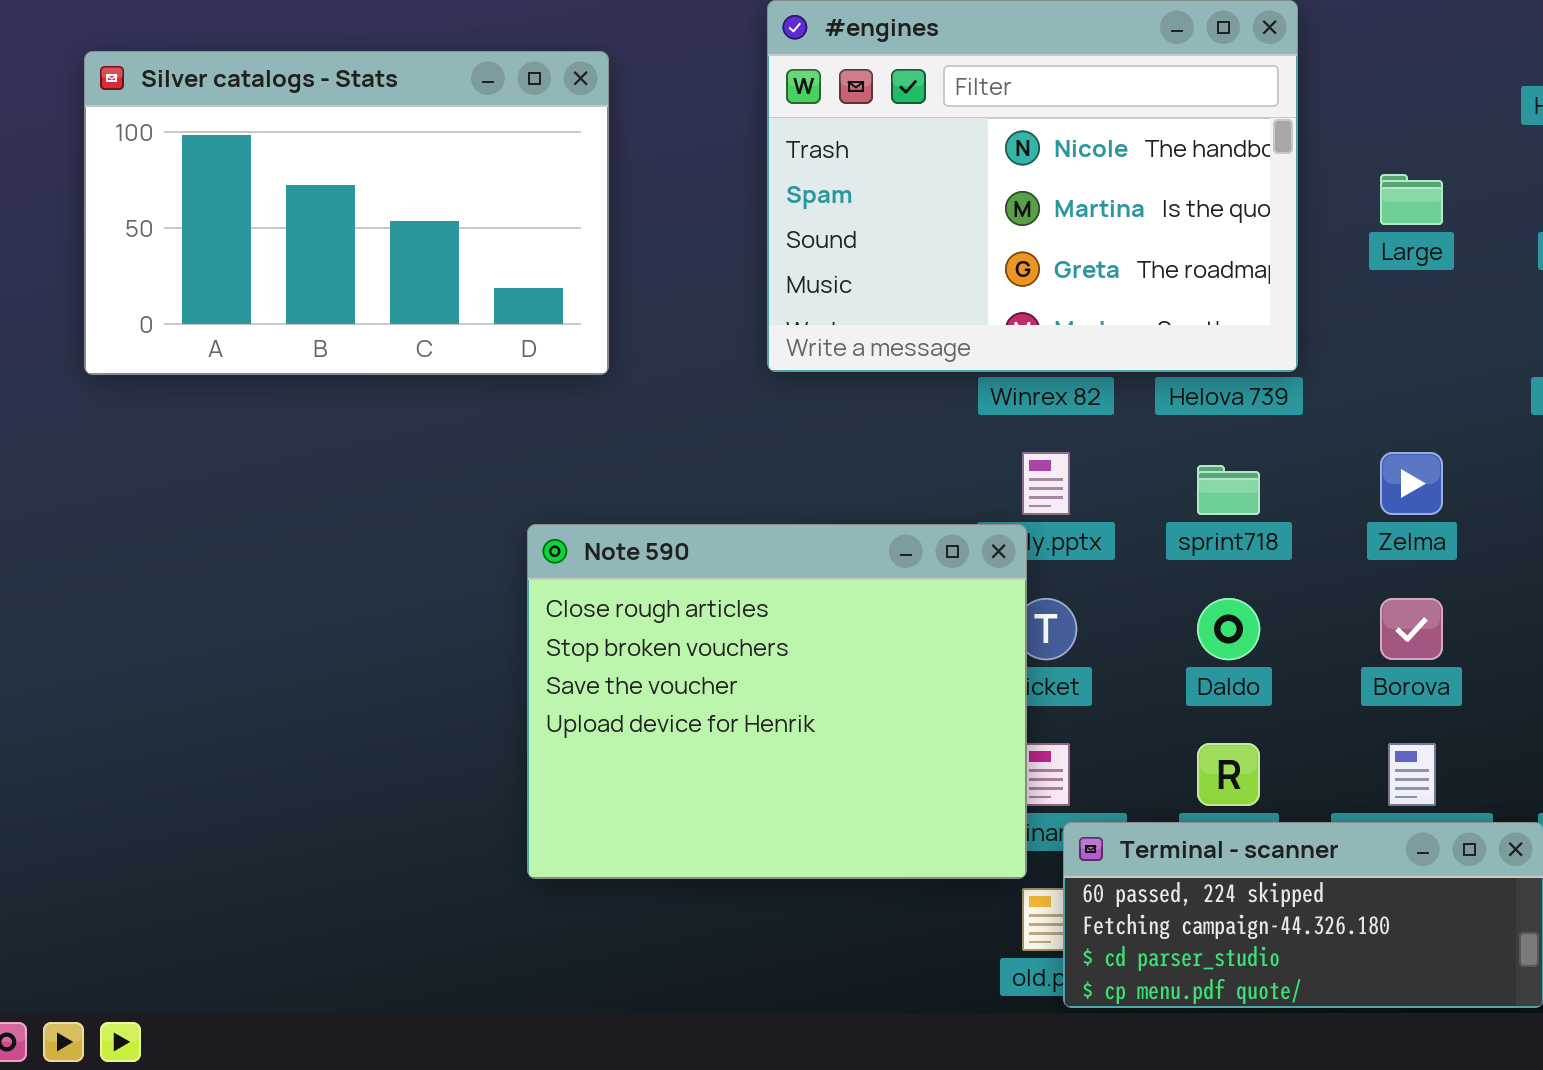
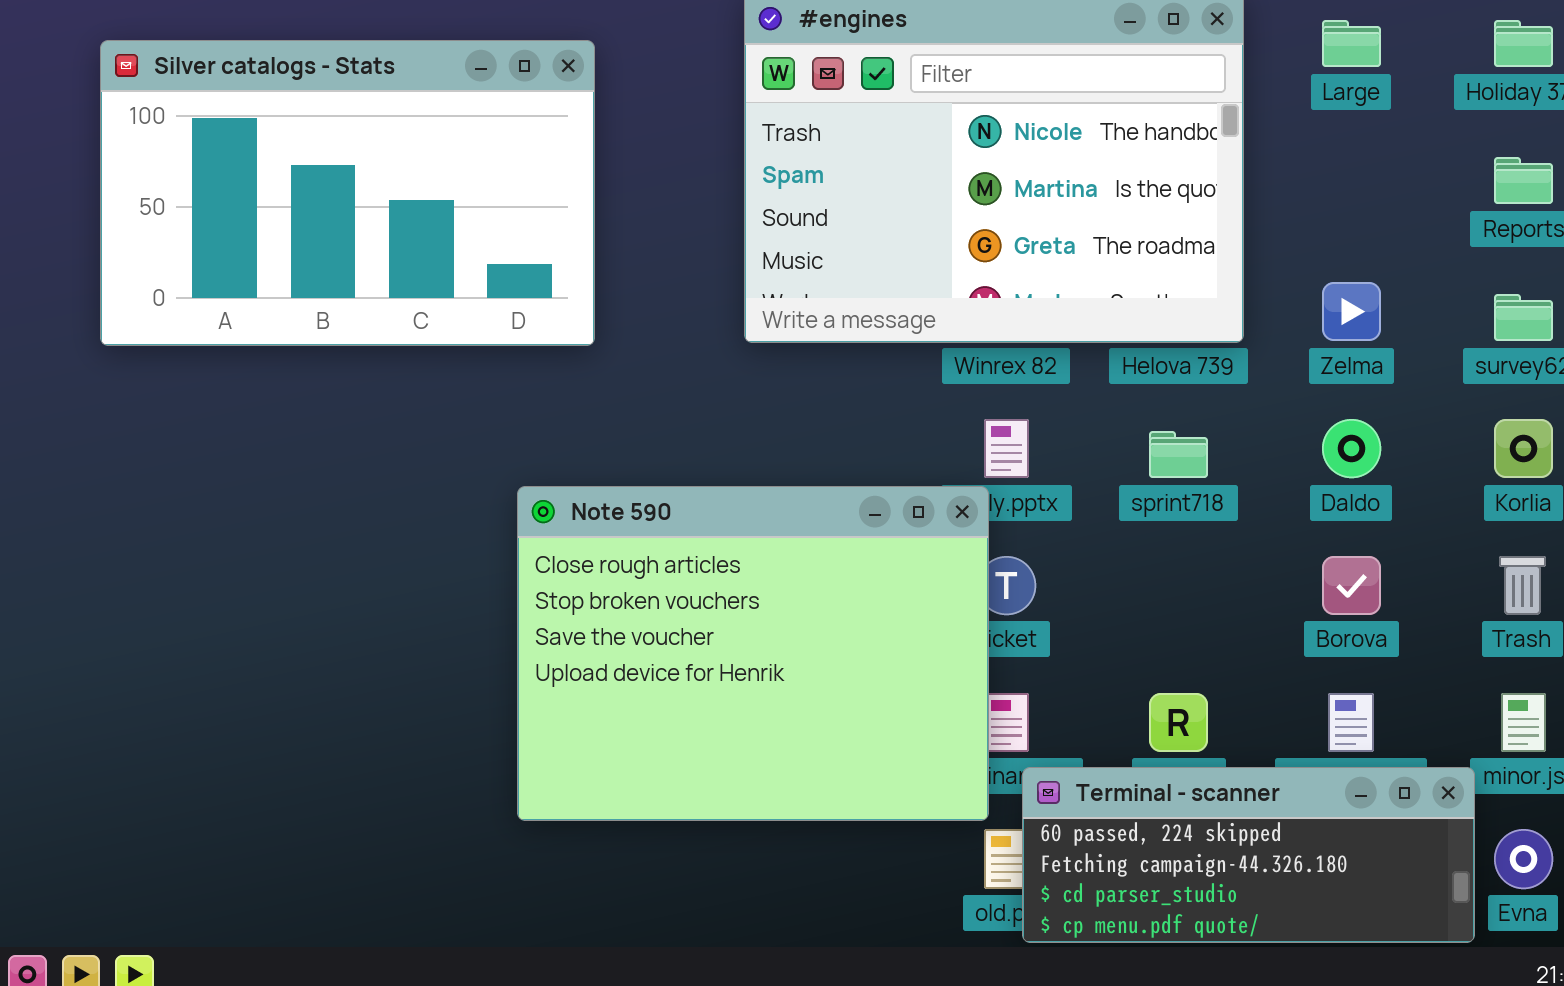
Large: [1380,174,1443,225] -> [1322,20,1381,67], moved
Zelma: [1380,452,1443,515] -> [1322,282,1381,341], moved
Daldo: [1197,598,1260,660] -> [1322,419,1381,478], moved

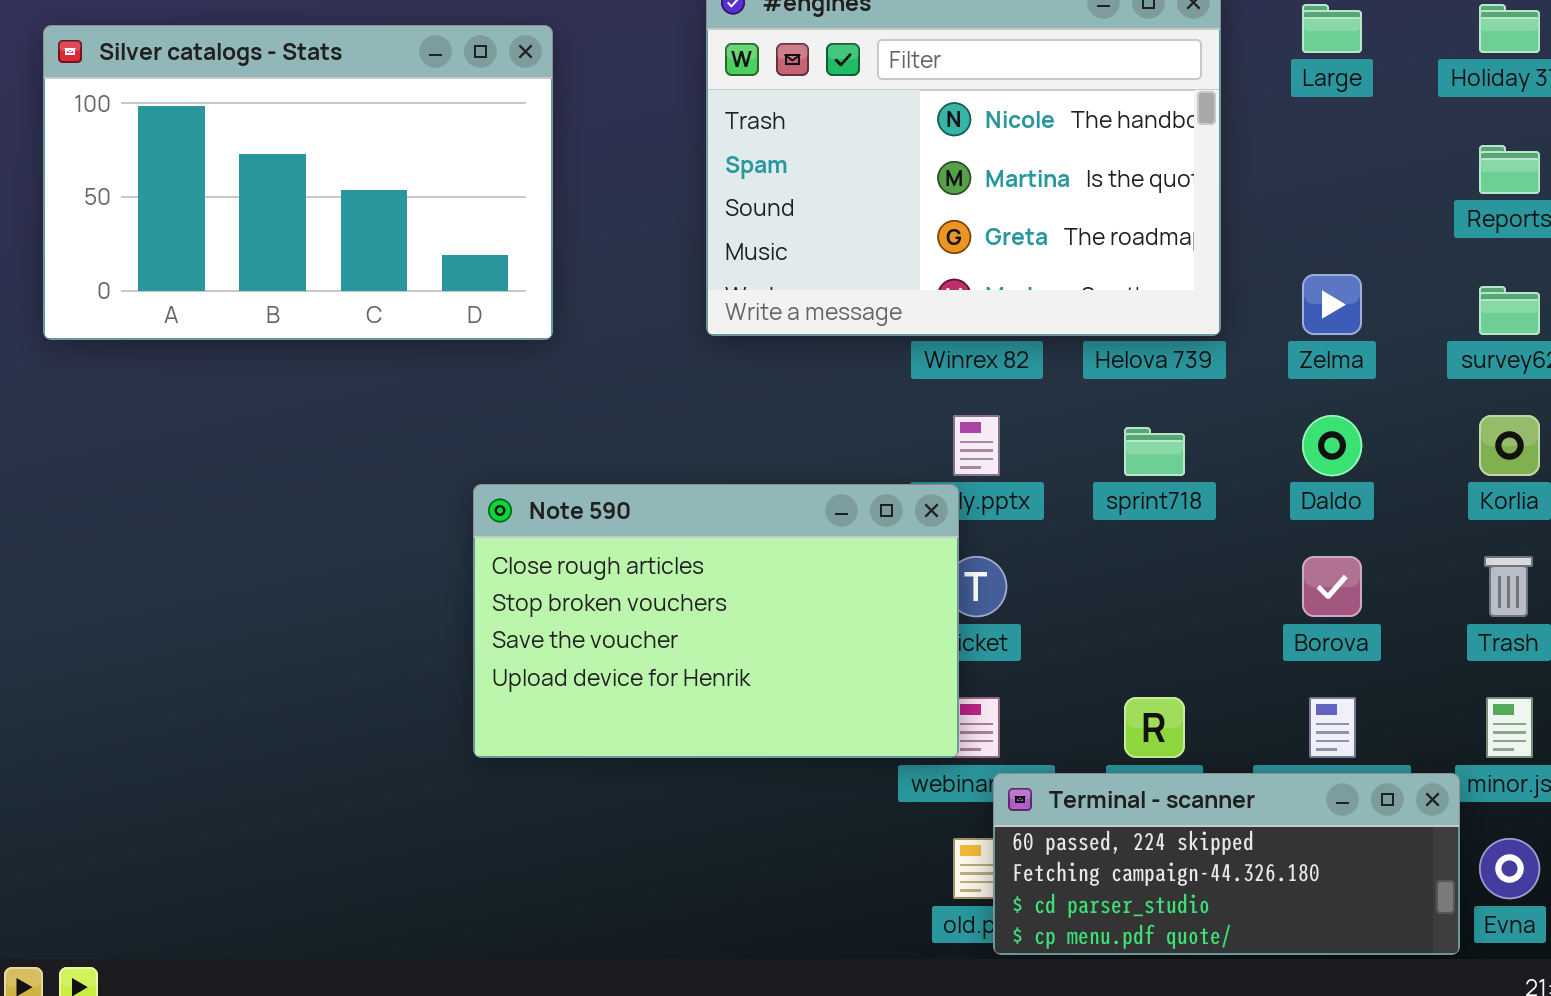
Note 590: [517,486,989,821] -> [473,484,959,758], resized

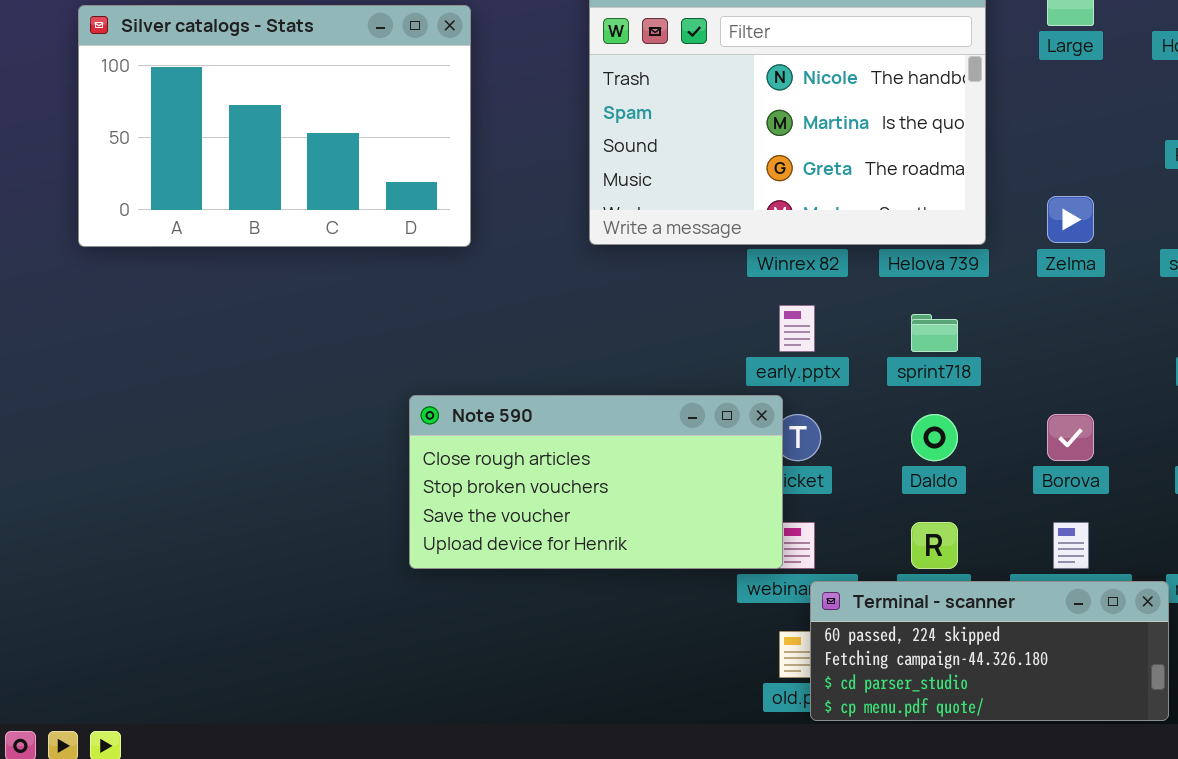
Daldo: [1302,415,1362,476] -> [911,414,958,461], moved
Note 590: [473,484,959,758] -> [409,395,783,569], resized

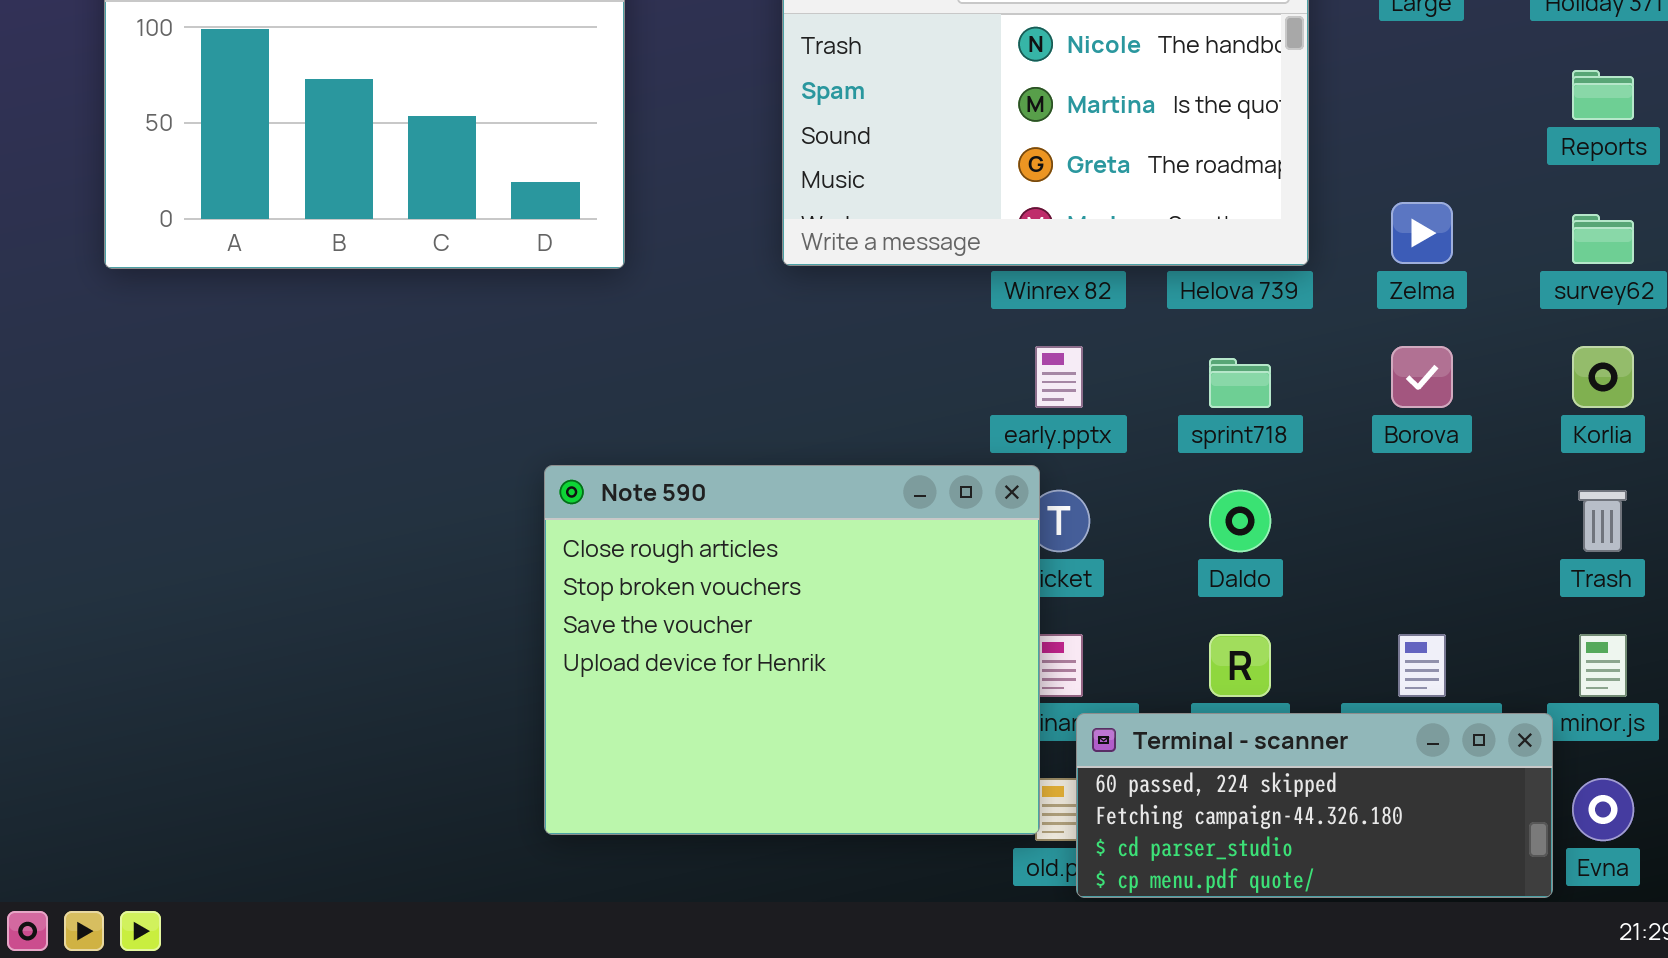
Note 590: [409,395,783,569] -> [544,465,1040,835], resized
Borova: [1047,414,1094,461] -> [1391,346,1453,408], moved

